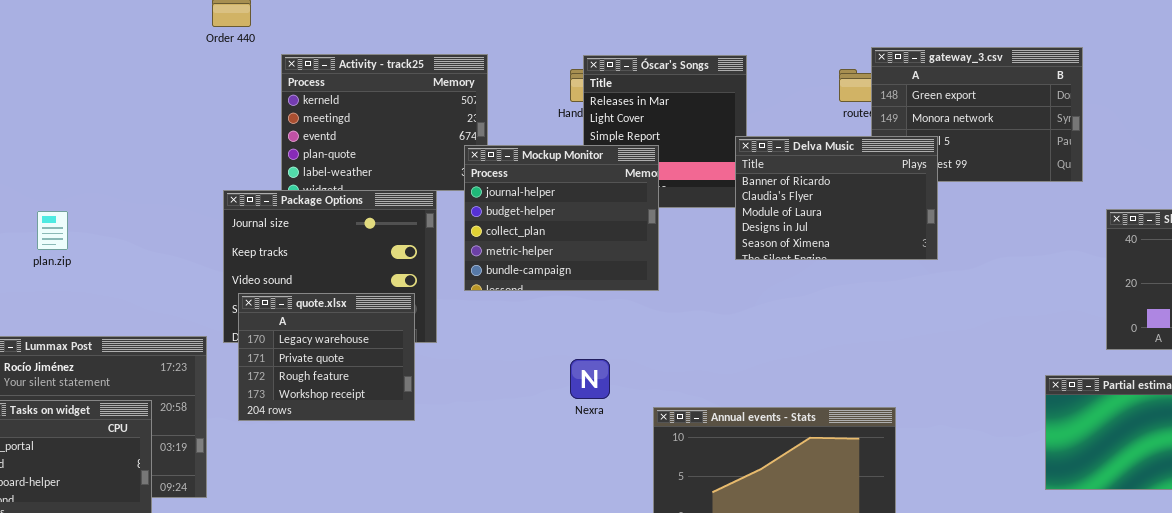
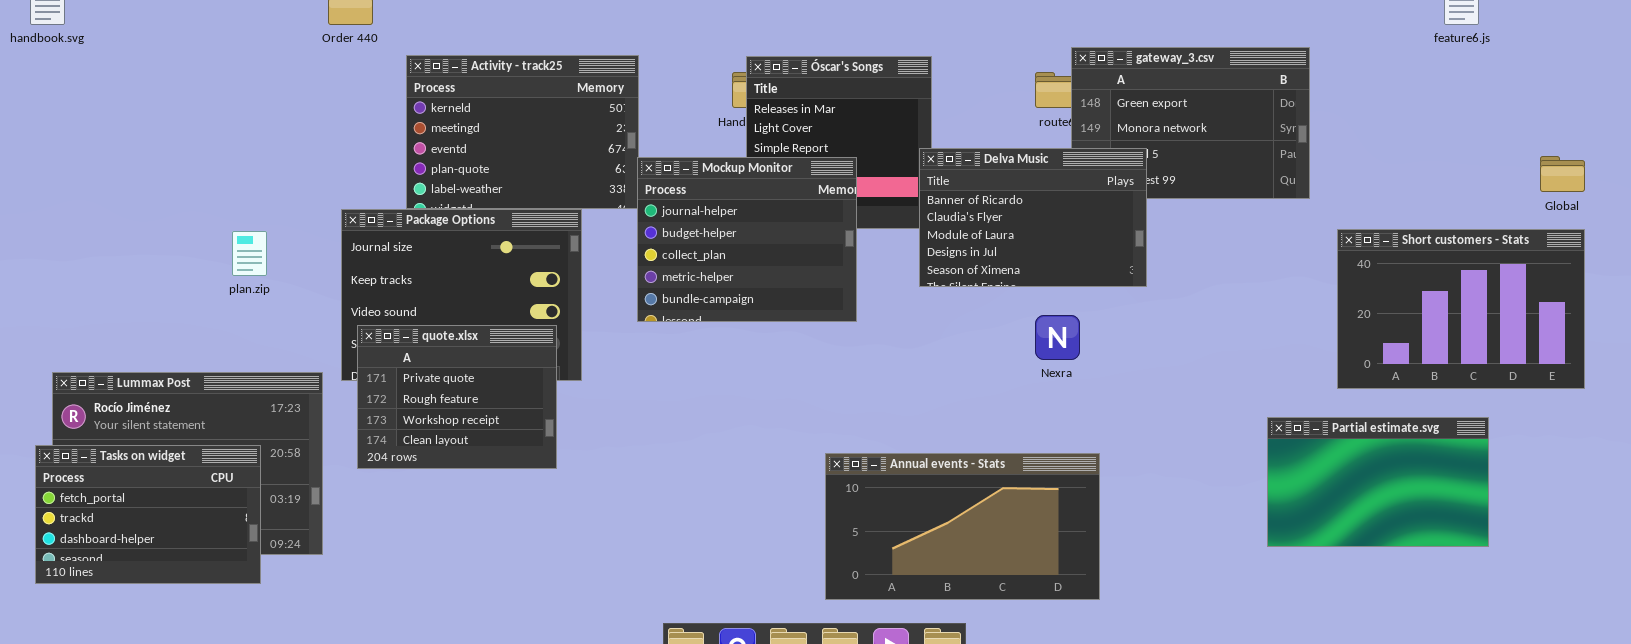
Mockup Monitor: [464,145,659,291] -> [637,157,857,322], moved
plan.zip: [37,211,68,250] -> [232,231,267,276], moved
quote.xlsx: [238,293,415,421] -> [357,325,557,469], scrolled down 1 row
Nexra: [570,359,610,399] -> [1035,315,1080,360], moved

